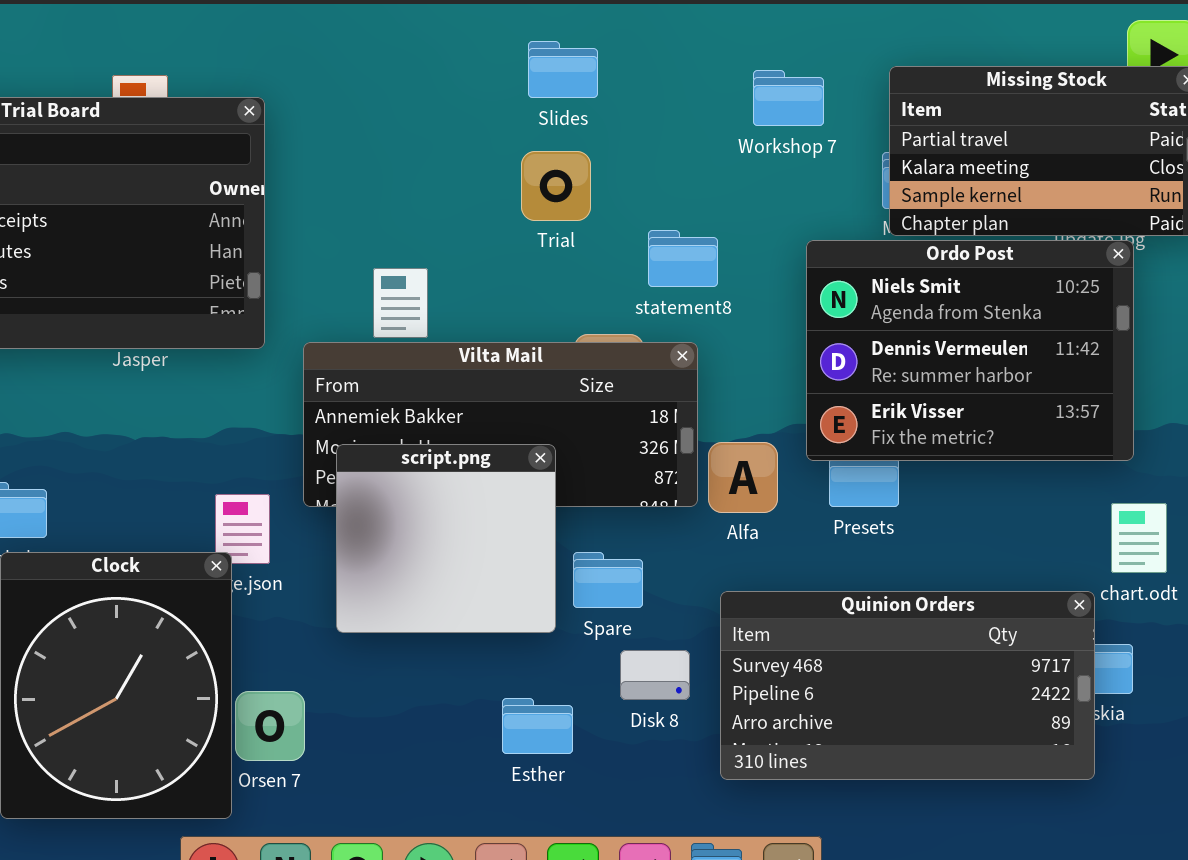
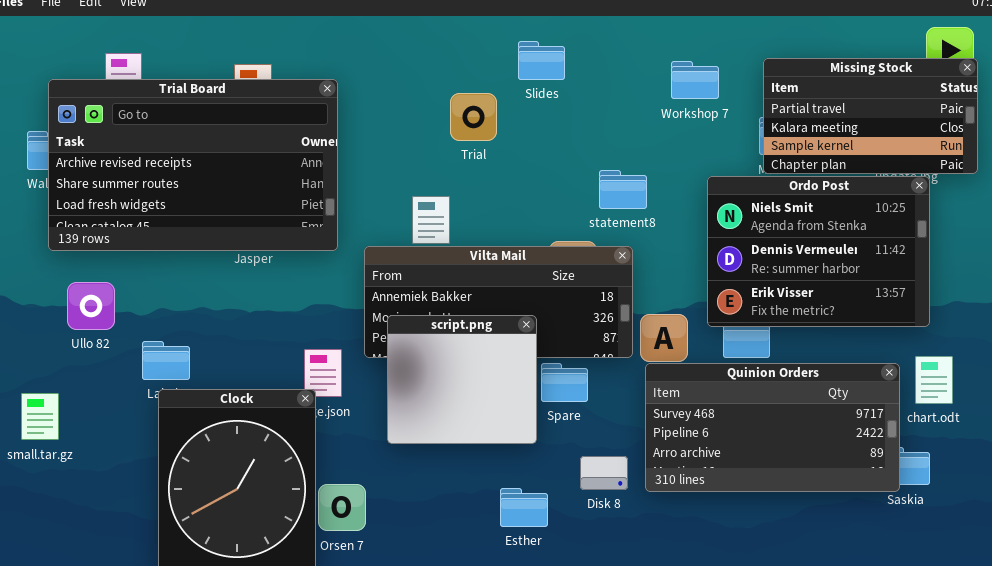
Trial: [521,151,591,221] -> [450,93,497,141], moved
Spare: [573,552,643,608] -> [541,363,588,402], moved
Quinion Orders: [720,591,1095,780] -> [645,363,900,492], moved

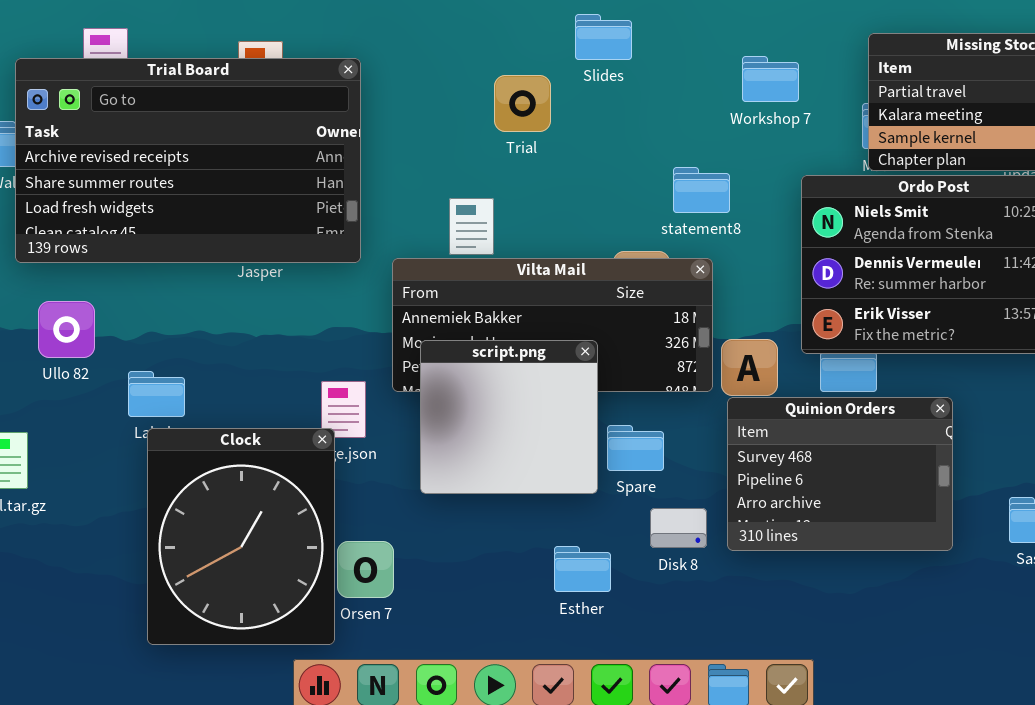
Workshop 7: [671,61,719,99] -> [742,56,799,102], moved
Spare: [541,363,588,402] -> [607,425,664,471], moved
Quinion Orders: [645,363,900,492] -> [727,397,953,551], resized

